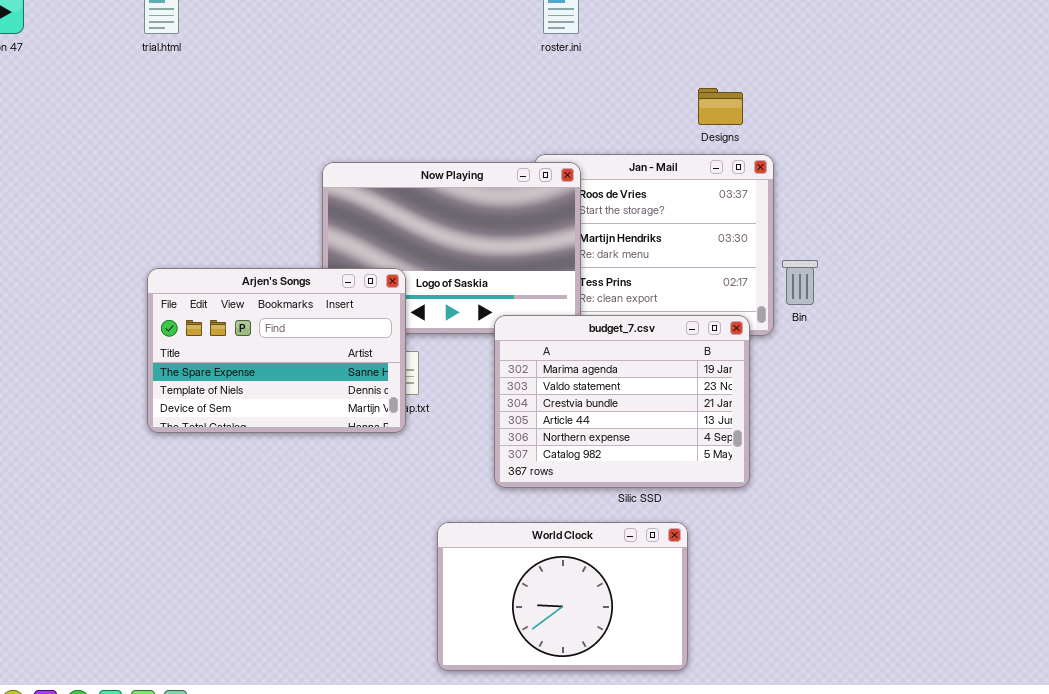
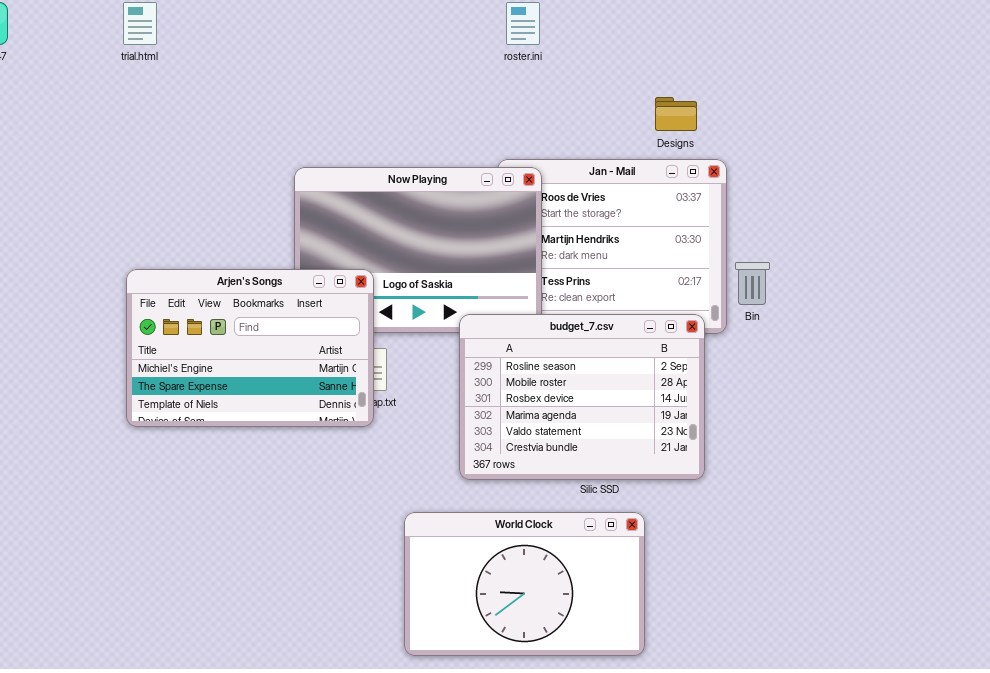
Arjen's Songs: [147,268,406,433] -> [126,269,374,427], scrolled up 1 row
budget_7.csv: [494,315,750,488] -> [459,314,705,480], scrolled up 3 rows

